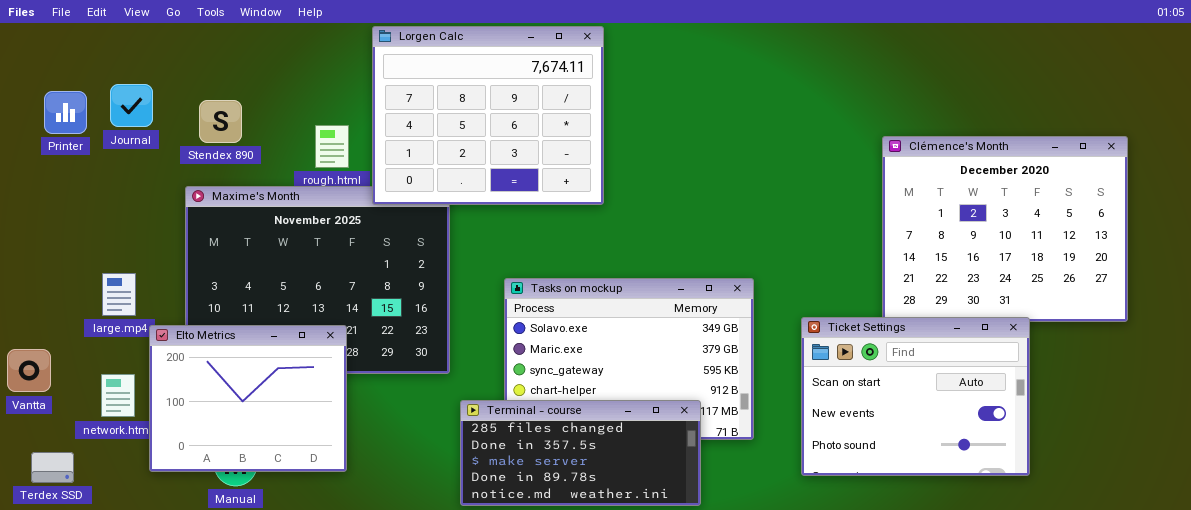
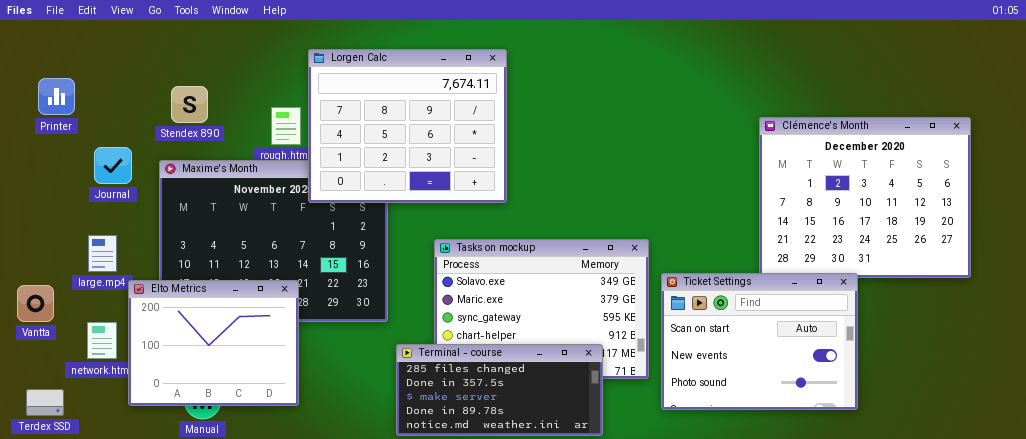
Lorgen Calc: [372,26,604,205] -> [308,49,507,203], moved
Journal: [110,84,153,127] -> [94,147,132,184], moved
Ticket Settings: [801,317,1030,476] -> [661,273,858,410], moved
Vantta: [7,349,51,392] -> [17,285,54,322], moved

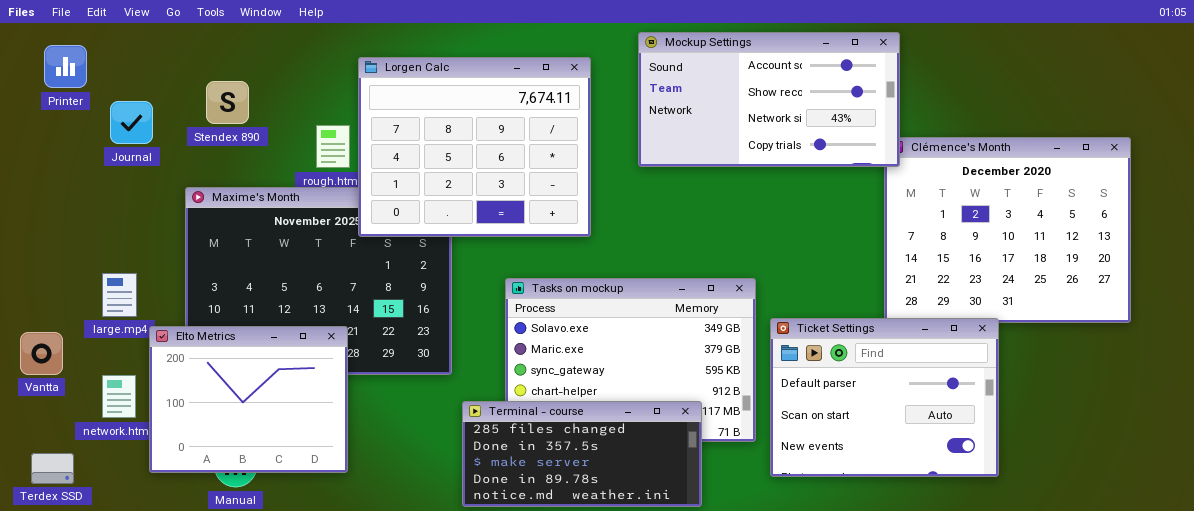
Mockup Settings: none -> [638,32,900,167], opened
Printer: [38,78,75,115] -> [44,45,87,88], moved
Stendex 890: [171,86,208,123] -> [206,81,249,124], moved
Journal: [94,147,132,184] -> [110,101,153,144], moved
Ticket Settings: [661,273,858,410] -> [770,318,999,477], scrolled up 1 row

